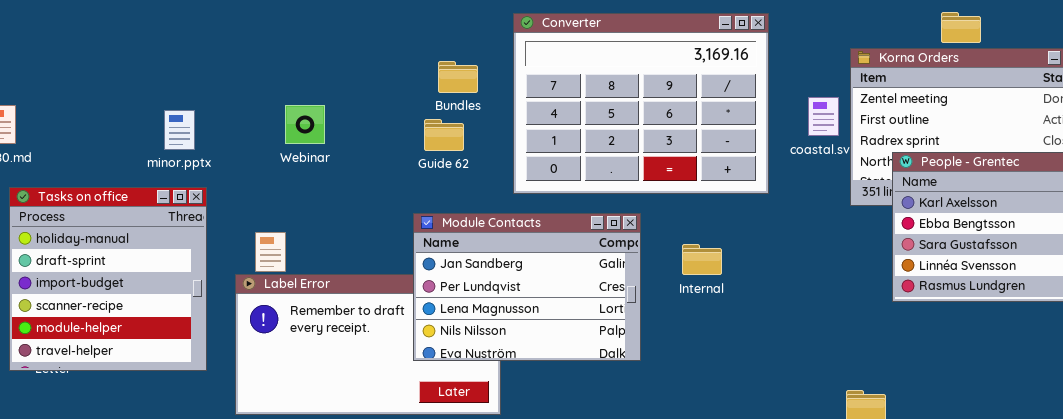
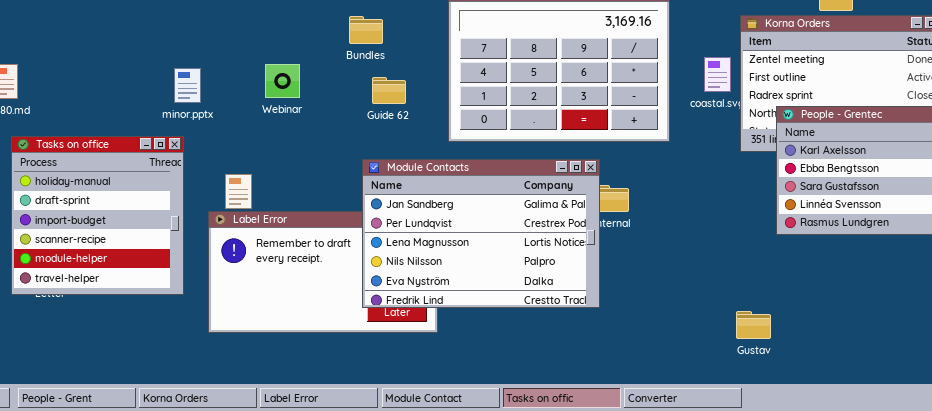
Bundles: [438,61,478,93] -> [349,16,383,44], moved
Webinar: [285,105,325,144] -> [265,64,300,98], moved
minor.pptx: [164,110,195,150] -> [174,68,201,103], moved
Module Contacts: [413,213,641,361] -> [362,159,600,308], resized

